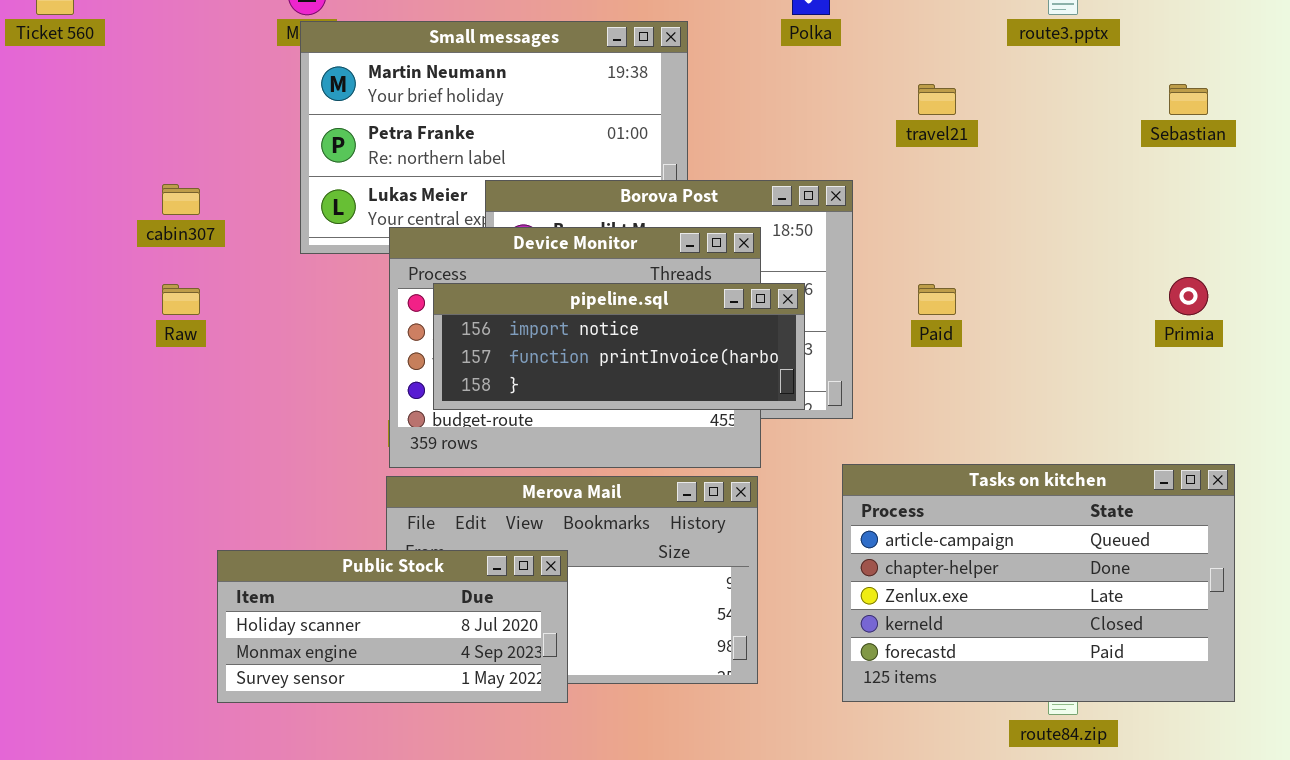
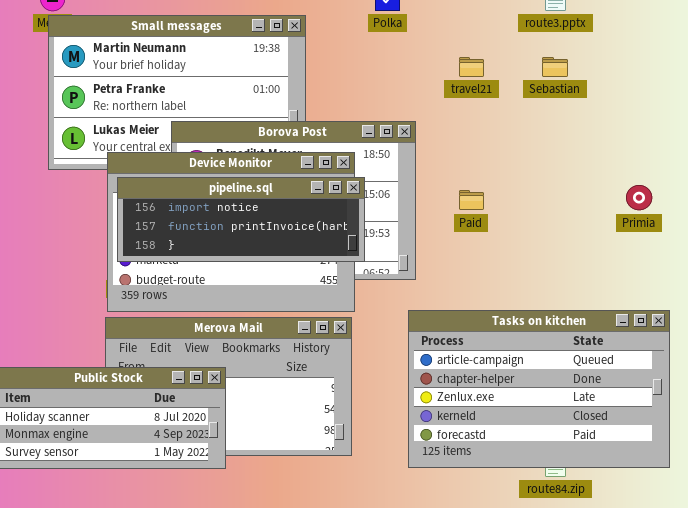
Sebastian: [1169,84,1208,115] -> [542,57,568,77], moved
pipeline.sql: [433,283,805,410] -> [117,177,365,262], moved

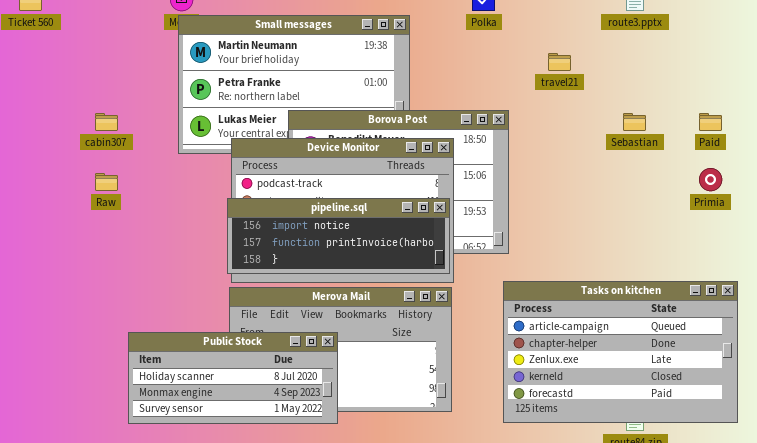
Sebastian: [542,57,568,77] -> [623,113,646,131], moved
pipeline.sql: [117,177,365,262] -> [227,198,450,274], moved
Paid: [459,190,484,210] -> [699,113,722,131], moved

